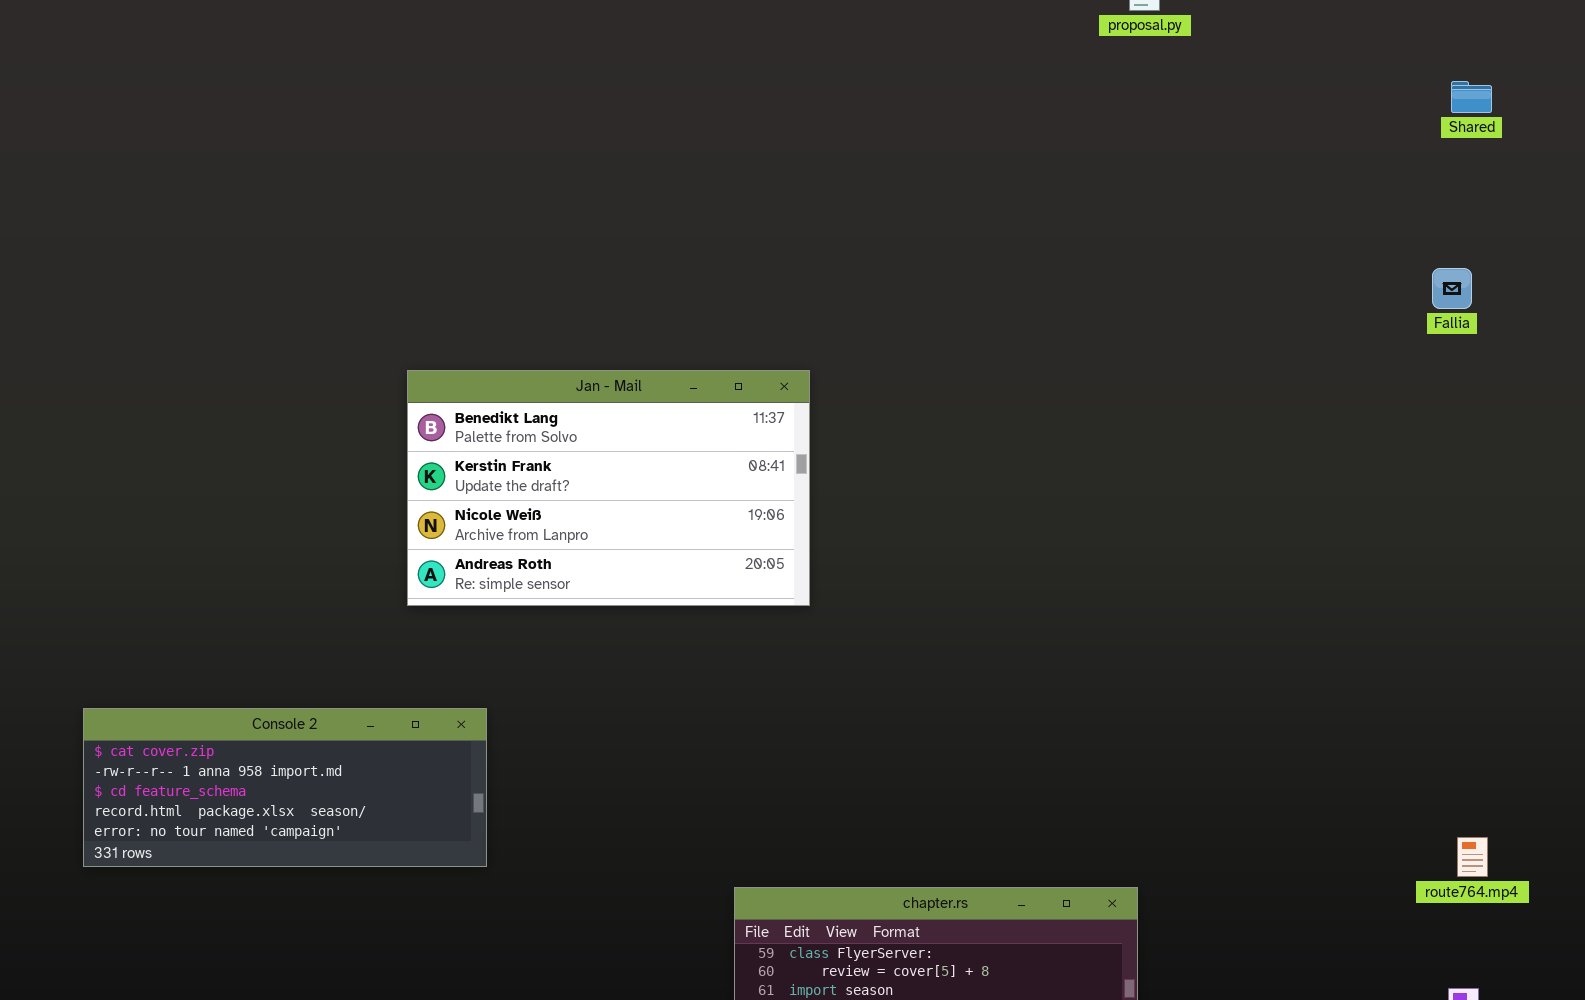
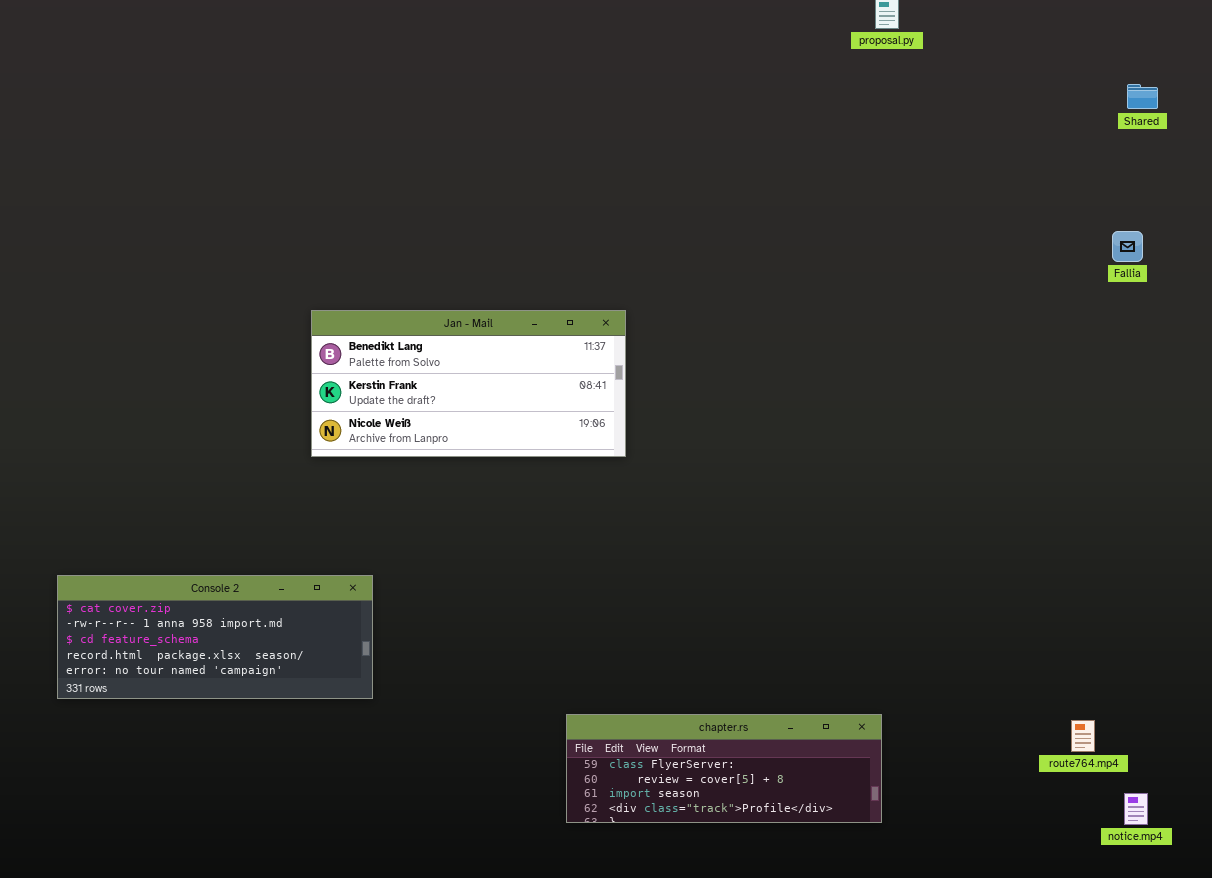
Jan - Mail: [407,370,810,606] -> [311,310,626,457], resized
route764.mp4: [1457,837,1488,877] -> [1071,720,1095,752], moved

